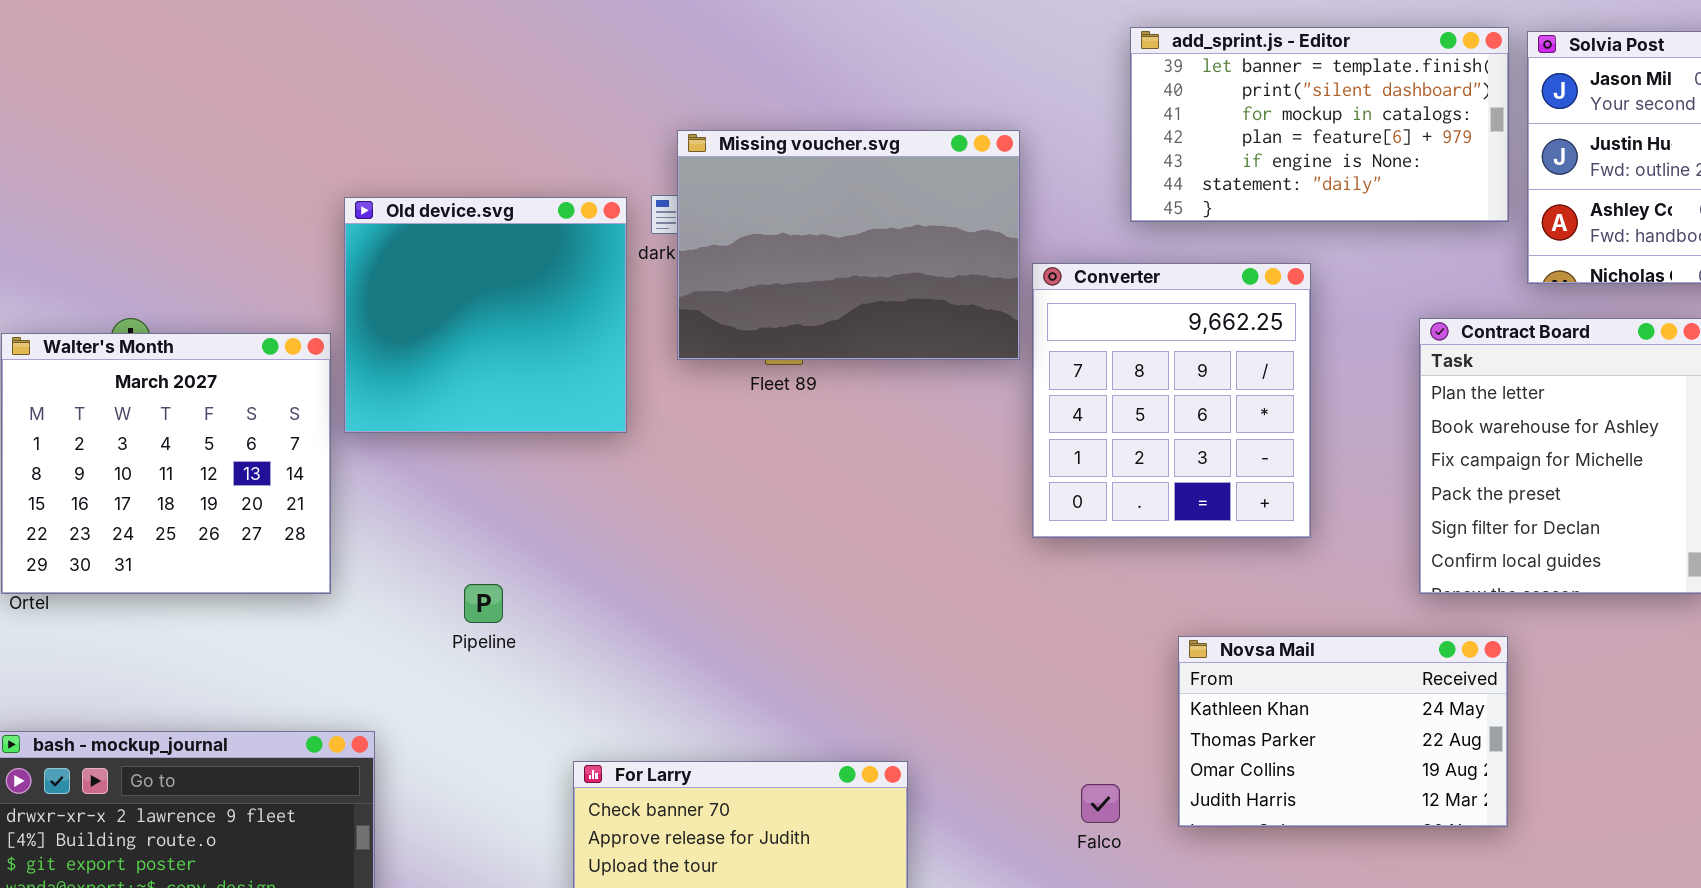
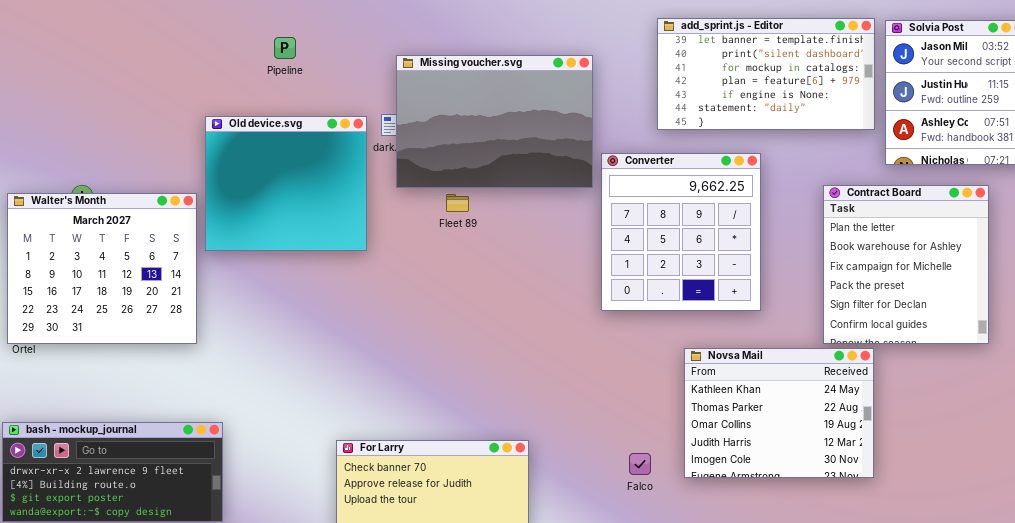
Missing voucher.svg: [677,130,1020,360] -> [396,55,593,188], moved
Pipeline: [464,584,503,623] -> [274,37,296,59], moved
Novsa Mail: [1178,636,1508,827] -> [684,348,874,478], resized

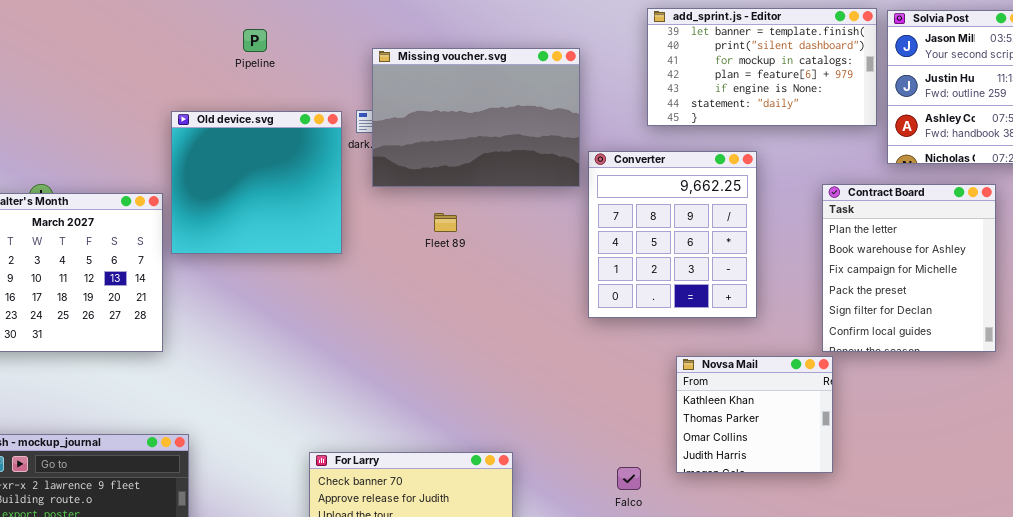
Fleet 89: [446,194,469,212] -> [434,213,457,232], moved
Novsa Mail: [684,348,874,478] -> [676,356,833,473], resized

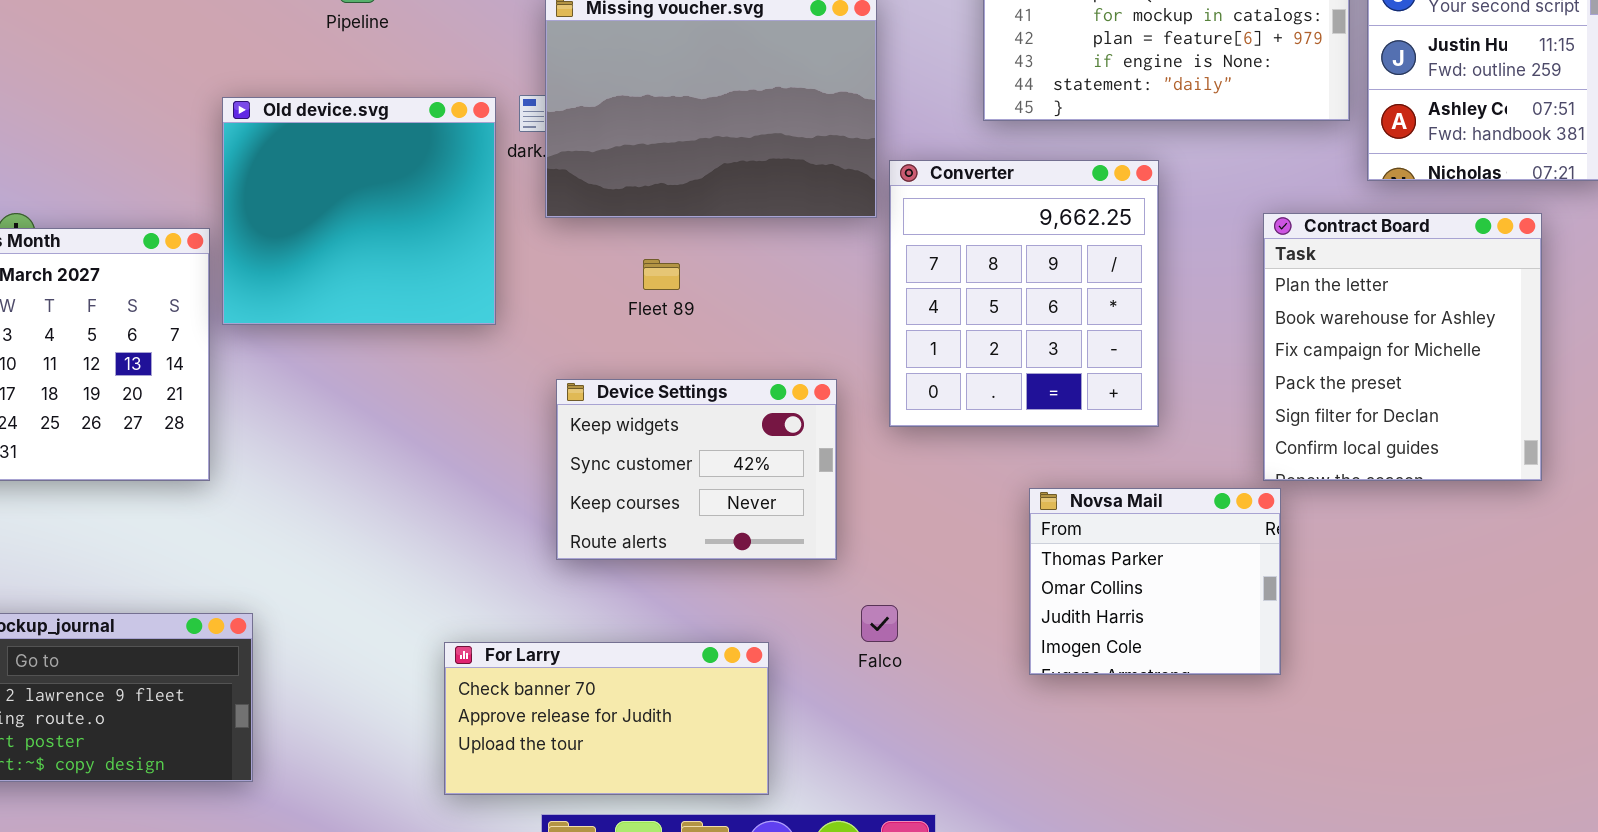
Device Settings: none -> [556,379,837,560], opened
Novsa Mail: [676,356,833,473] -> [1029,488,1281,675], scrolled down 1 row
Falco: [617,467,641,490] -> [861,605,898,642], moved

